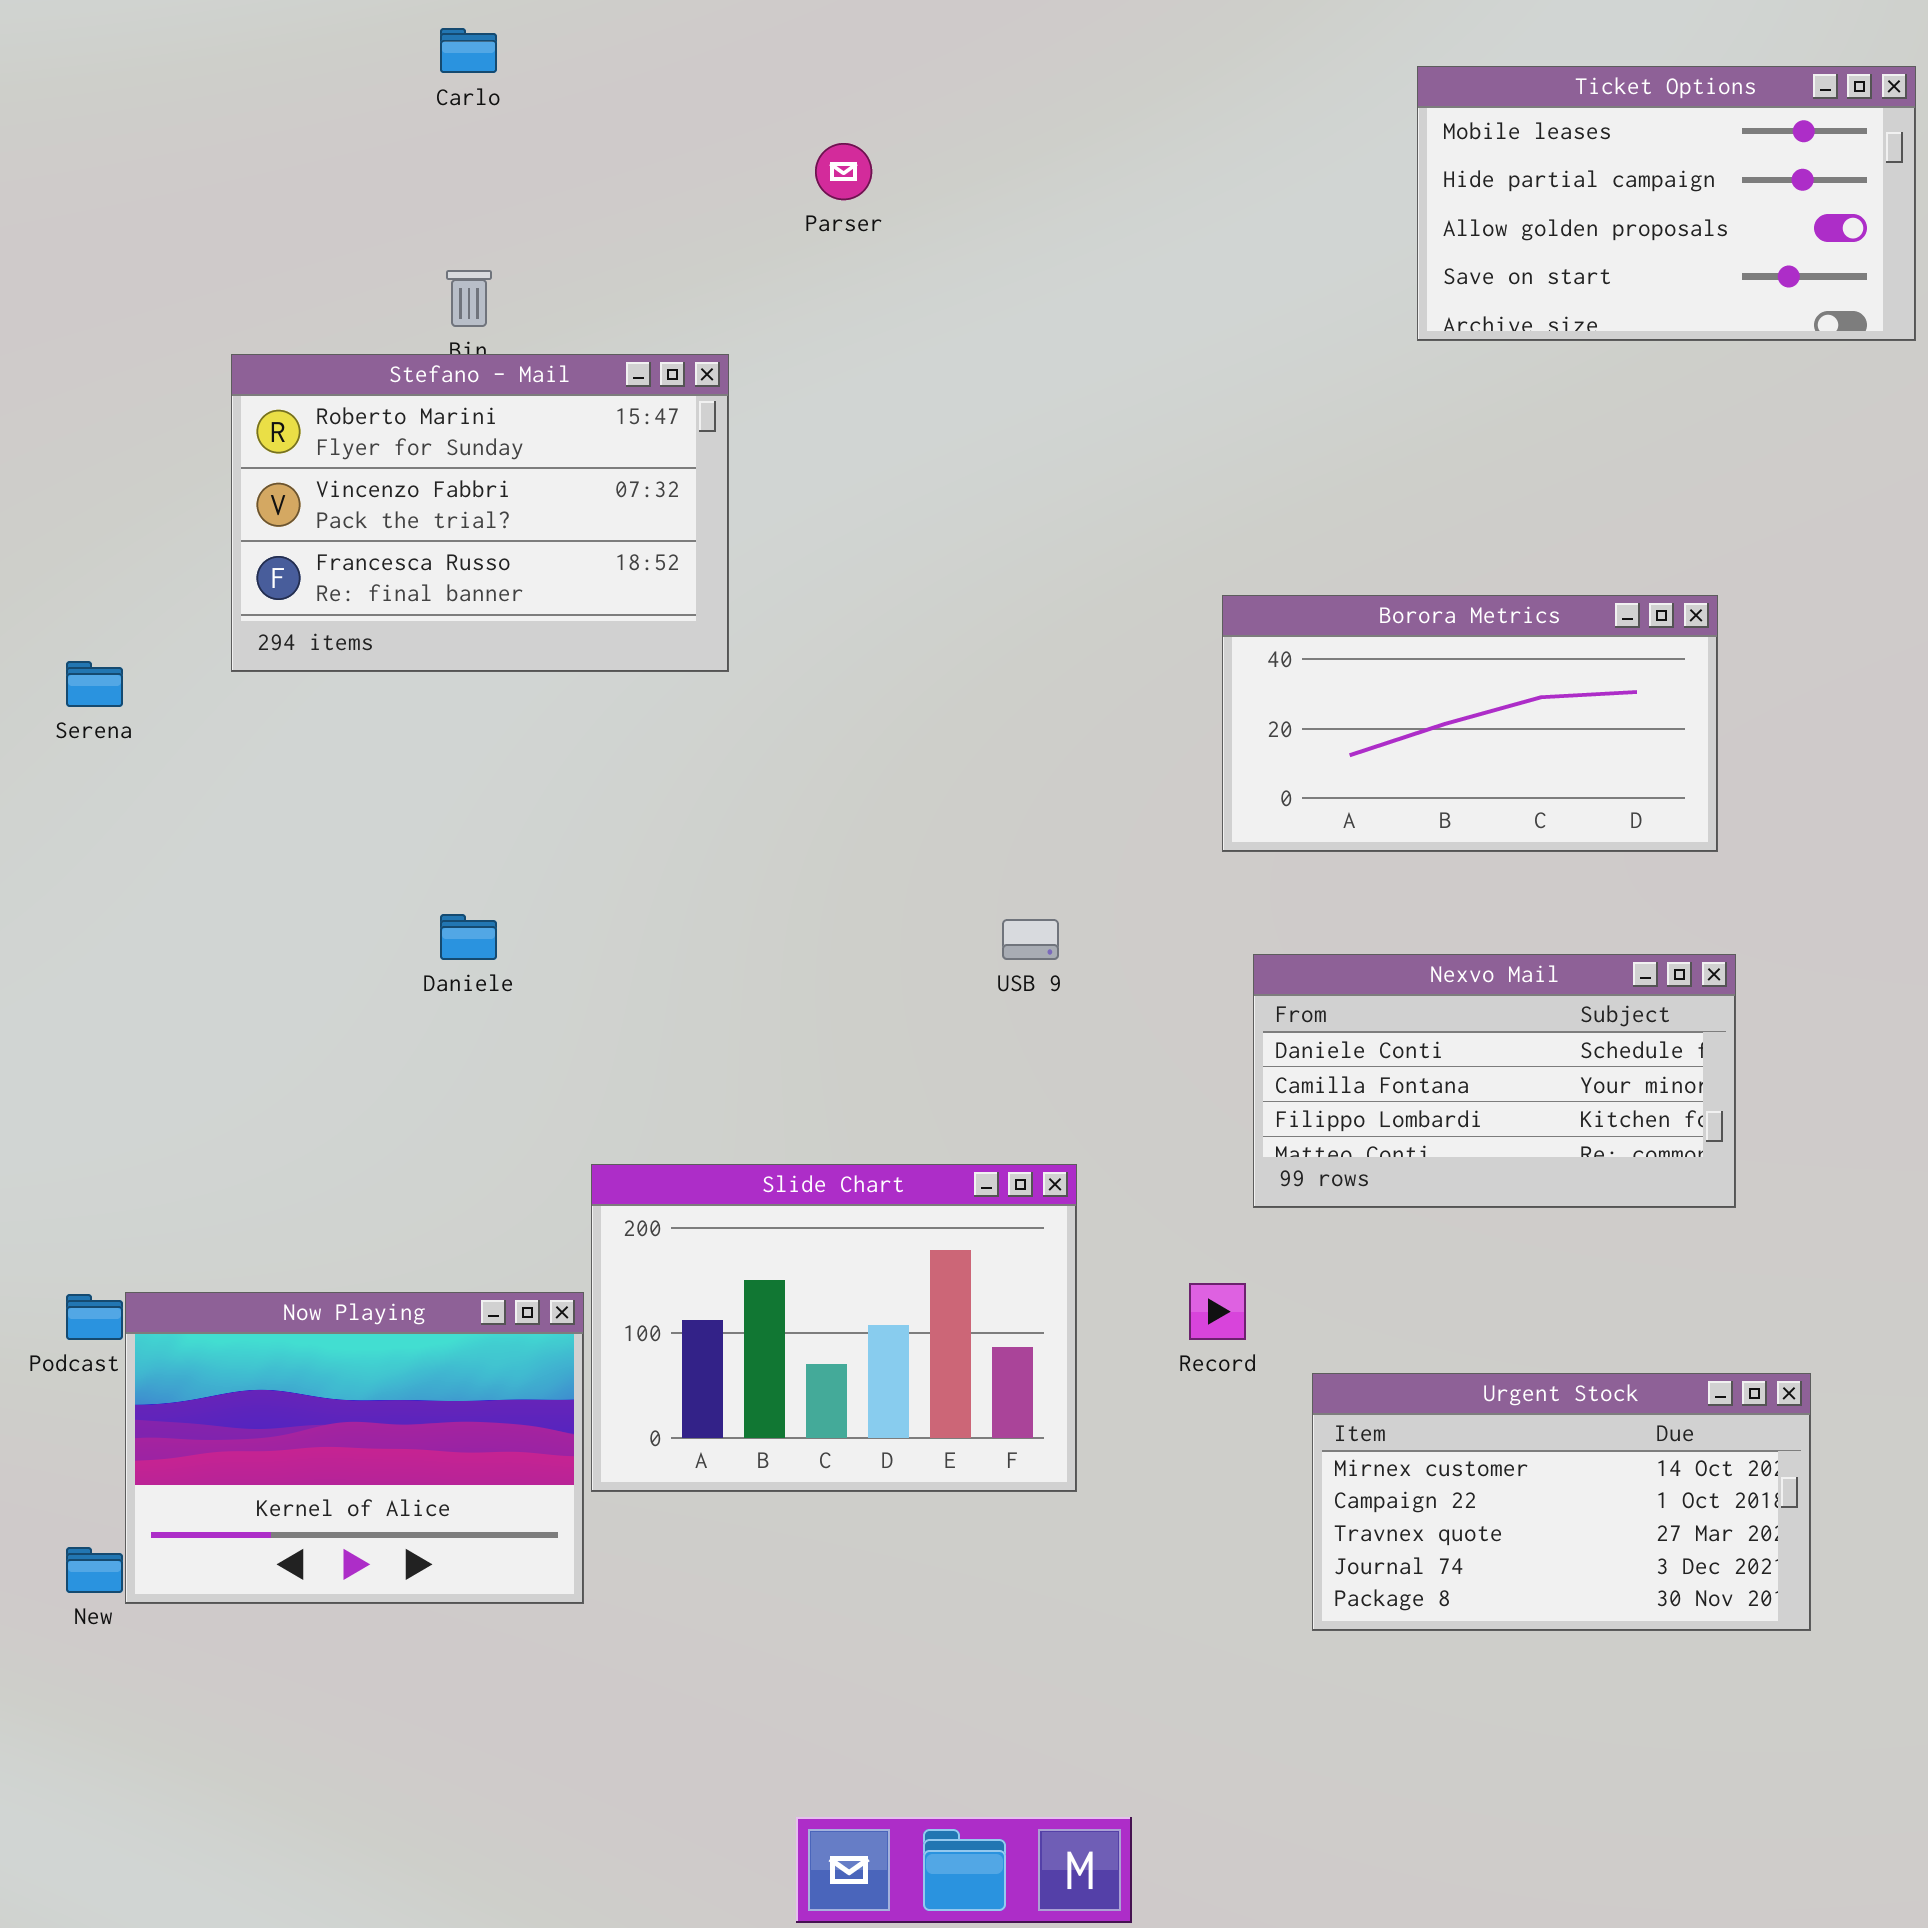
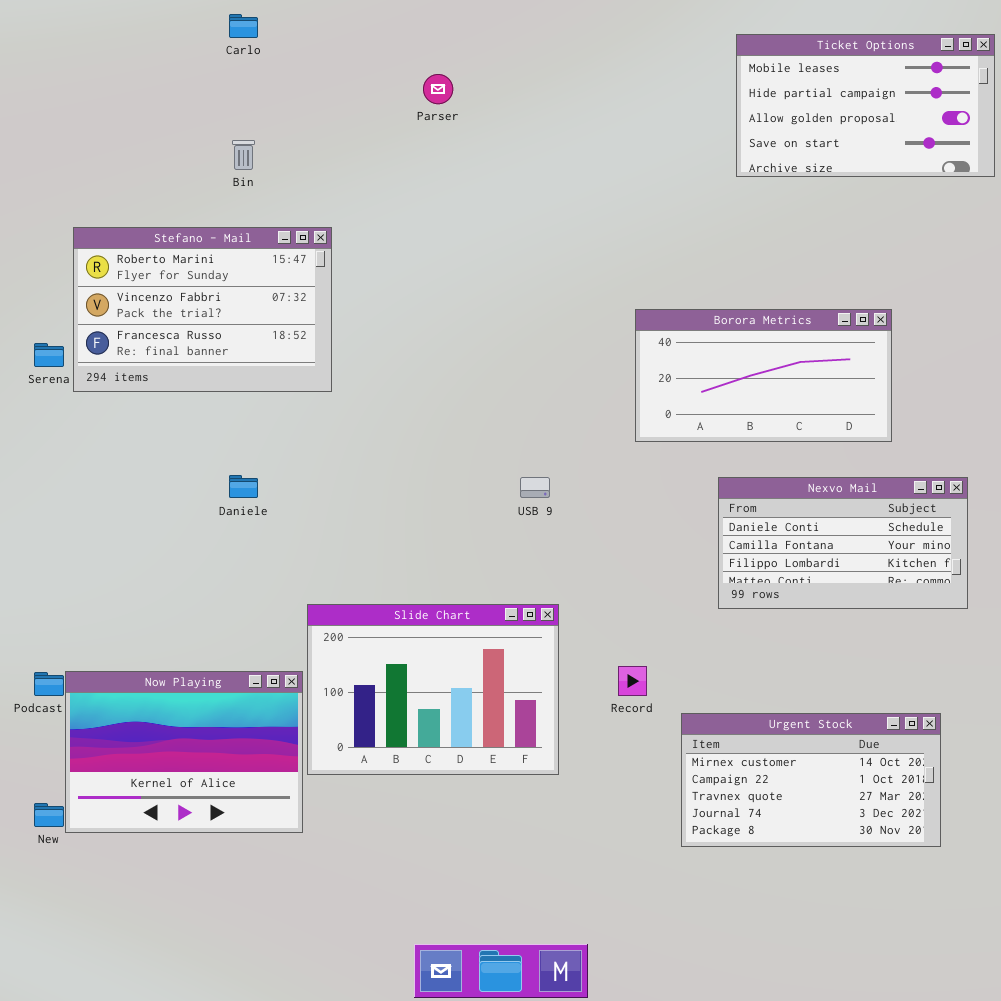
Stefano - Mail: [231,354,729,672] -> [73,227,332,392], moved
Nexvo Mail: [1253,954,1736,1208] -> [718,477,968,609], moved

